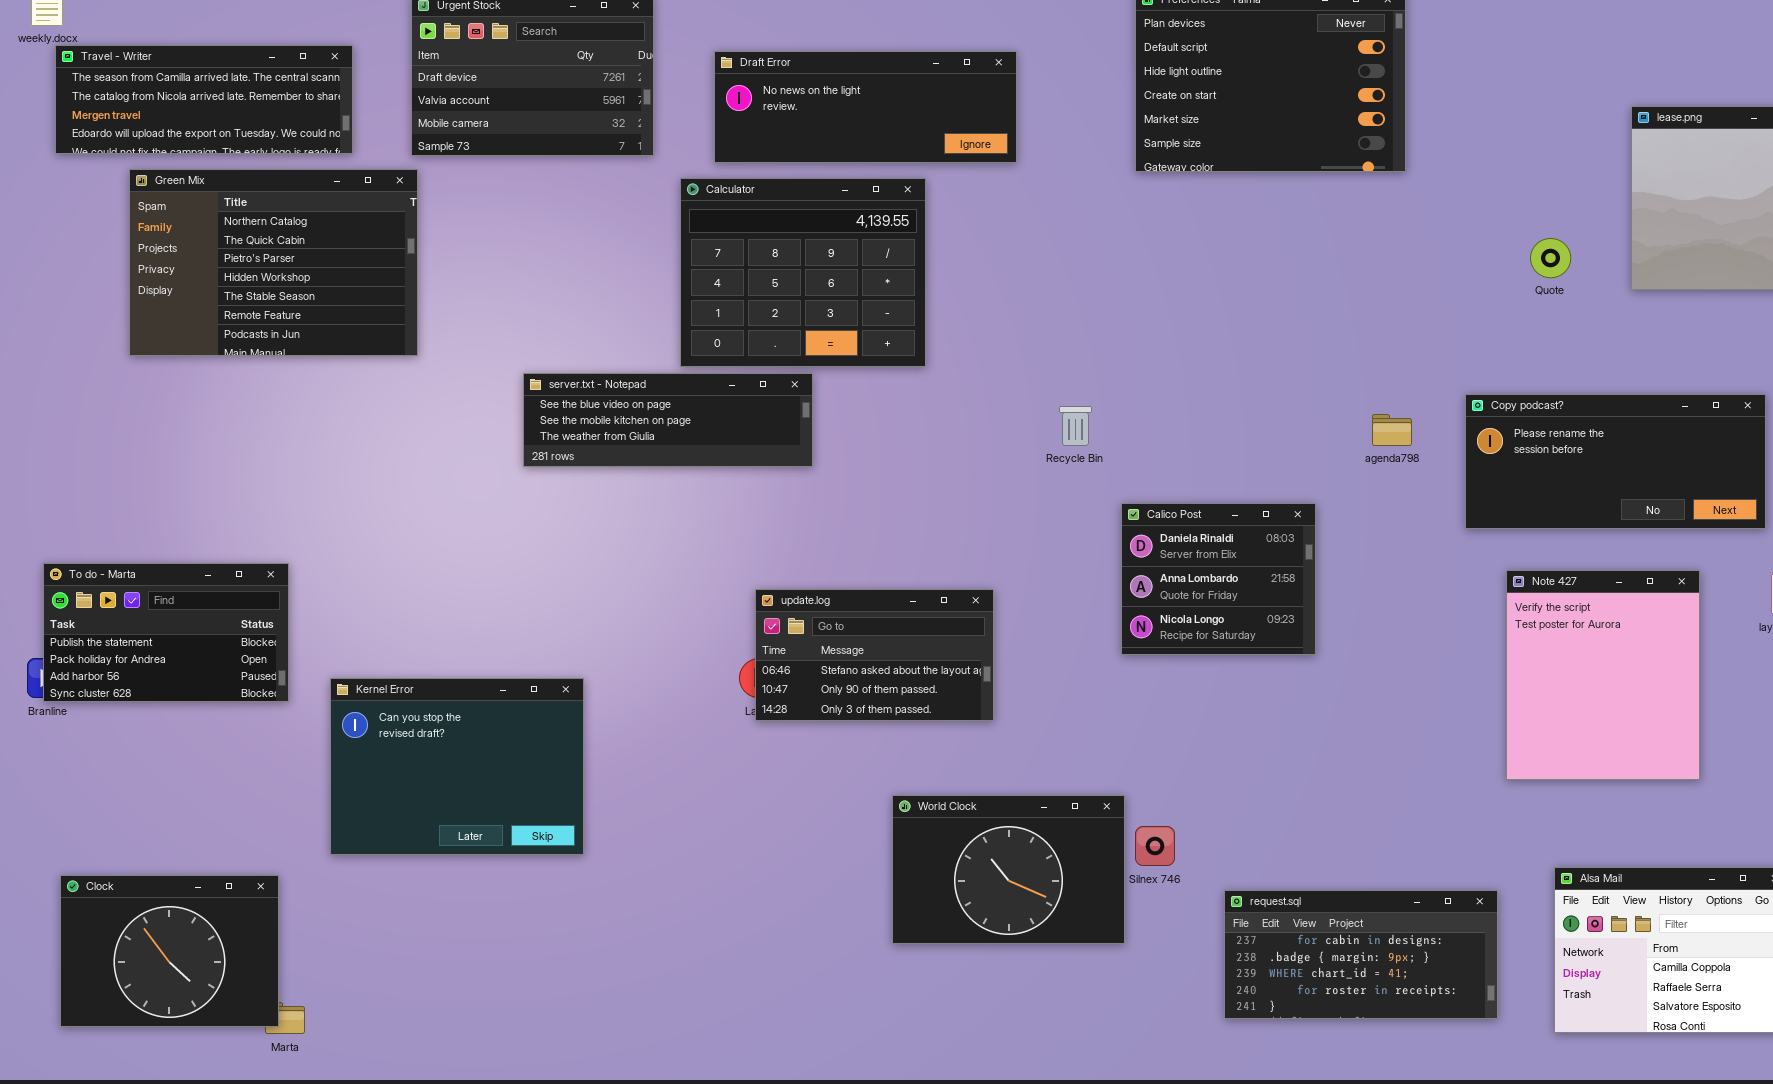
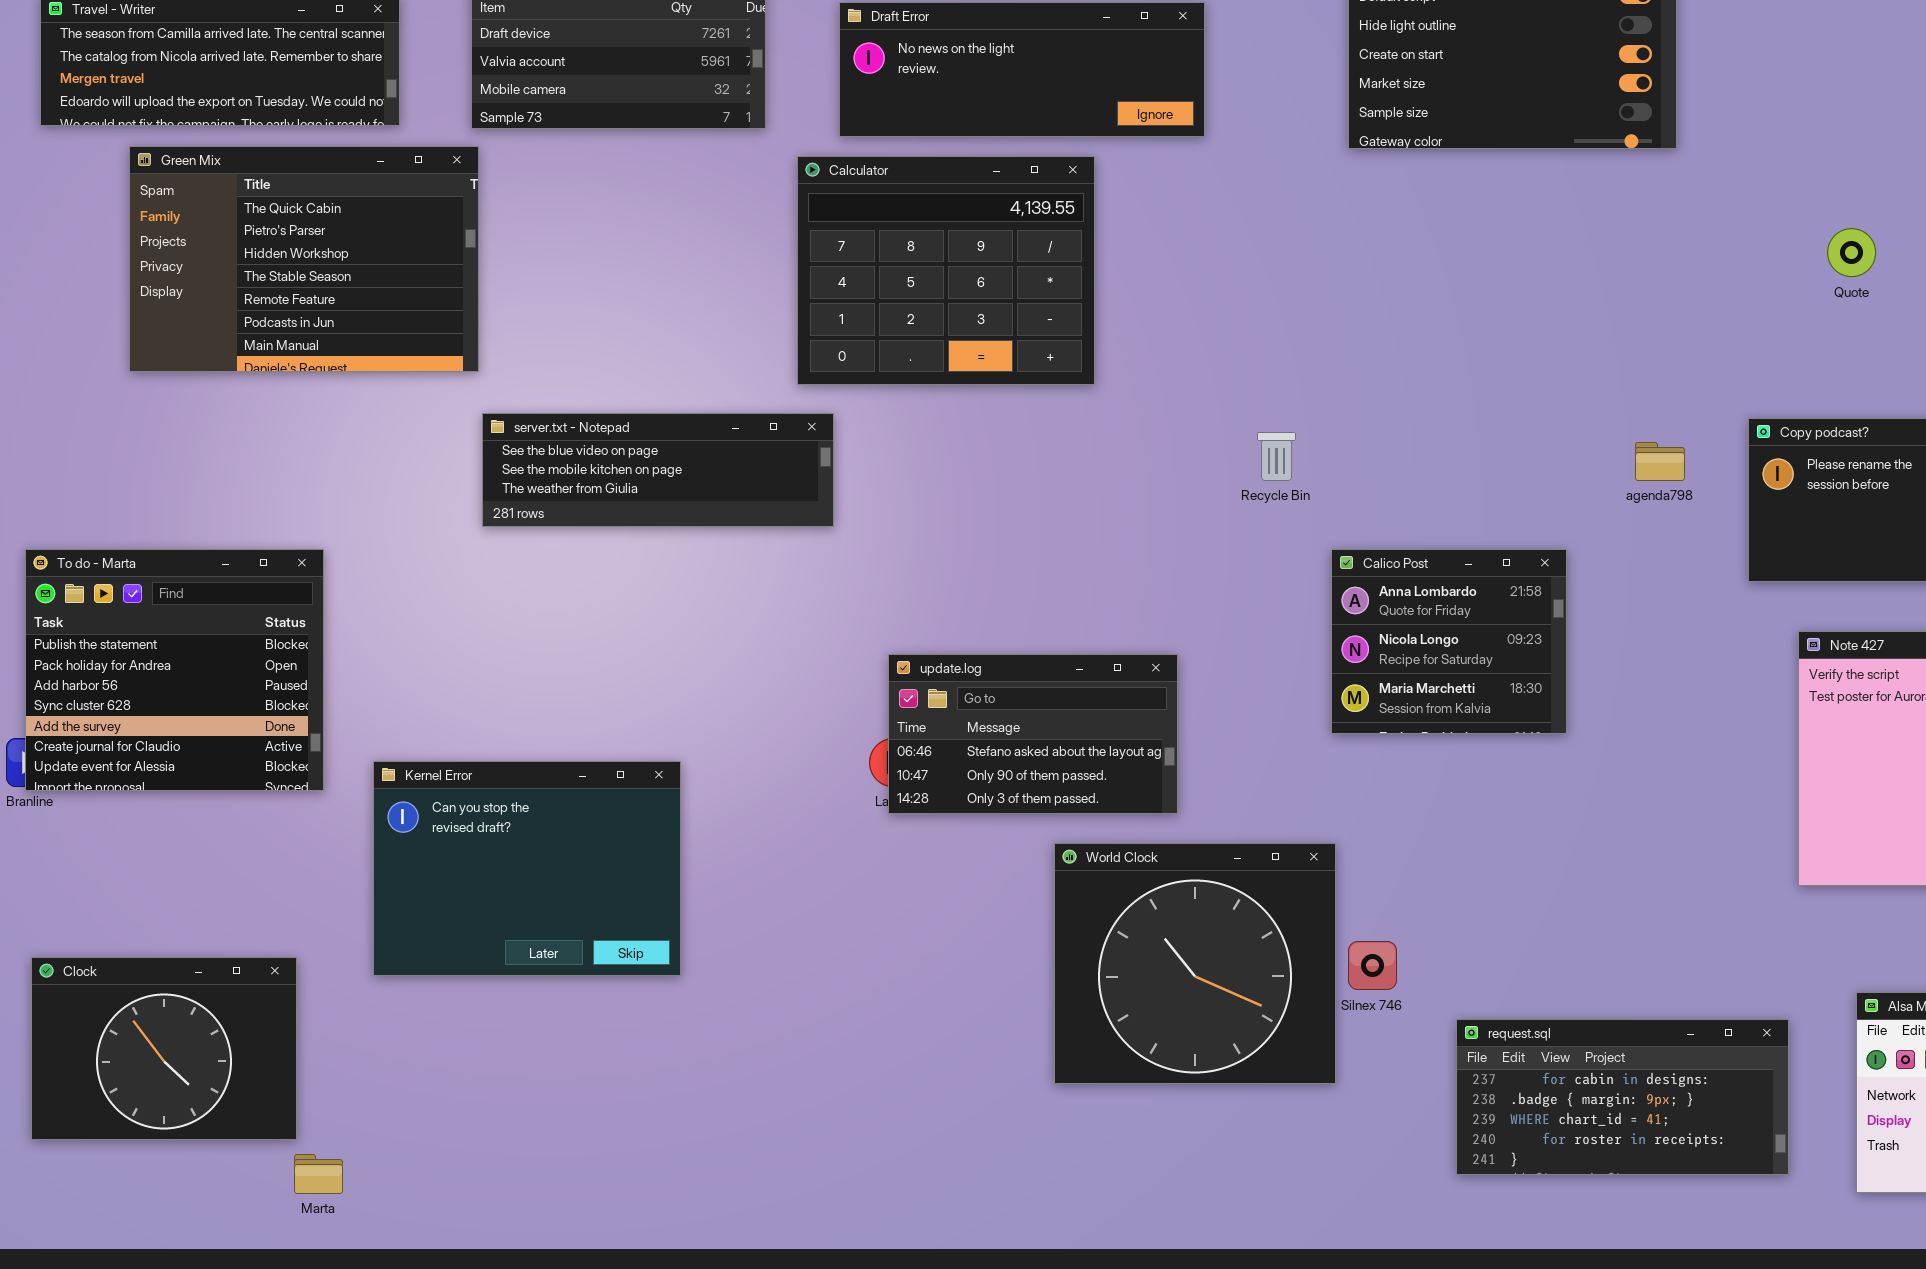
Green Mix: [129,169,418,356] -> [129,146,479,372], scrolled down 1 row
server.txt - Notepad: [523,373,813,467] -> [482,413,834,527], moved
Calico Post: [1121,503,1316,655] -> [1331,549,1567,734], scrolled down 1 row
To do - Marta: [43,563,289,702] -> [25,549,324,791], resized
World Clock: [892,795,1125,944] -> [1054,843,1336,1084], resized
Clock: [60,875,279,1027] -> [31,957,297,1140], moved

